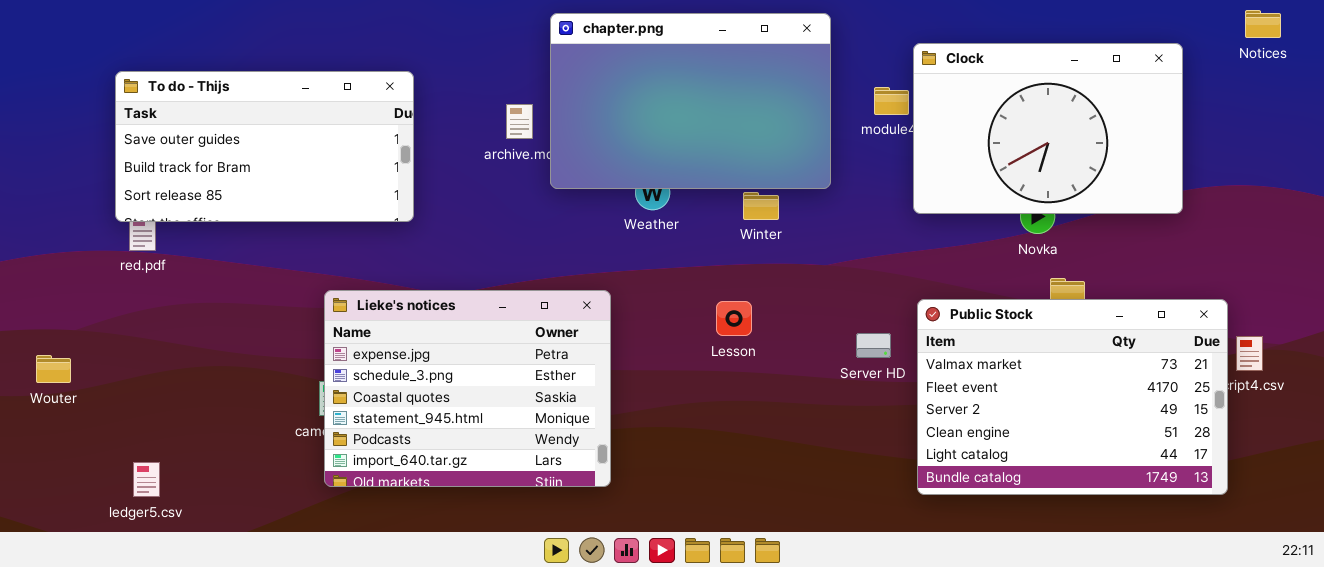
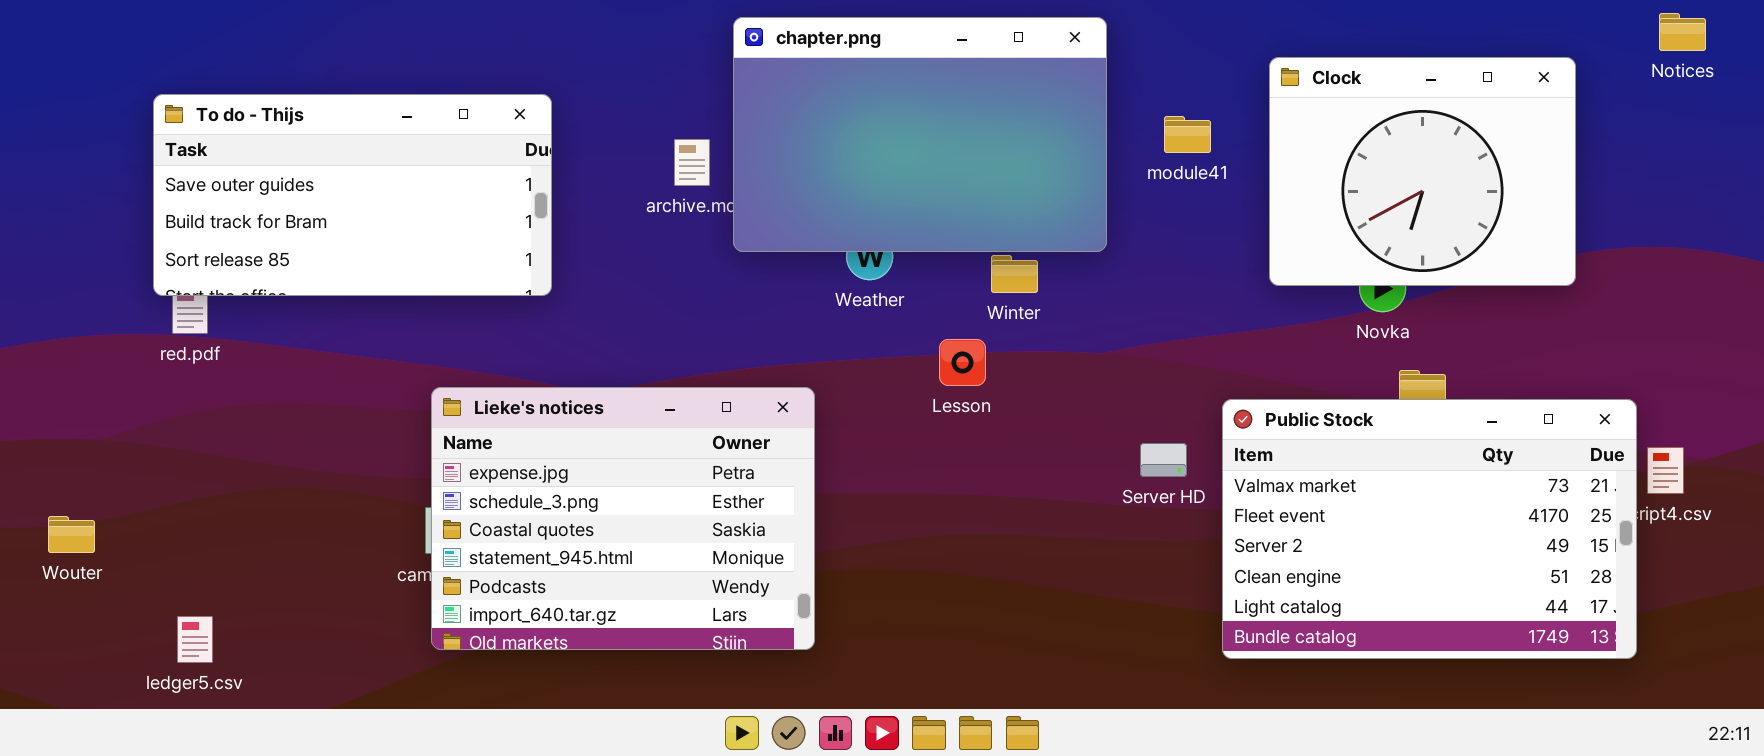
Clock: [913,43,1183,214] -> [1269,57,1576,286], resized
Lesson: [716,301,752,336] -> [939,339,986,386], moved
Wouter: [36,355,71,383] -> [48,516,95,553], moved

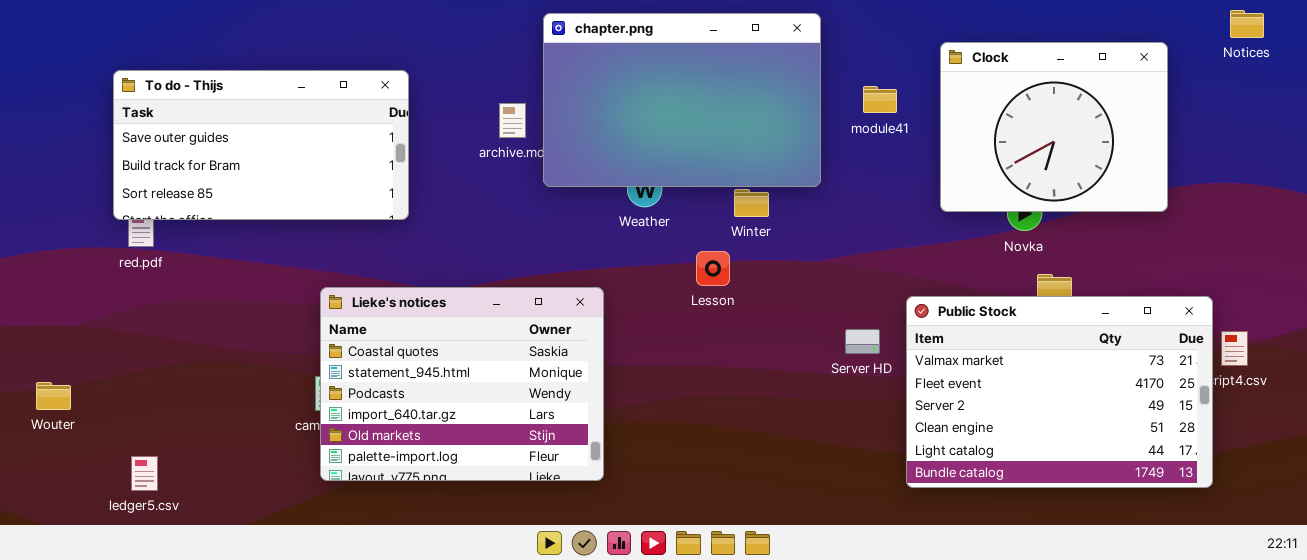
Lieke's notices: [431,387,815,650] -> [320,287,604,481], scrolled down 2 rows

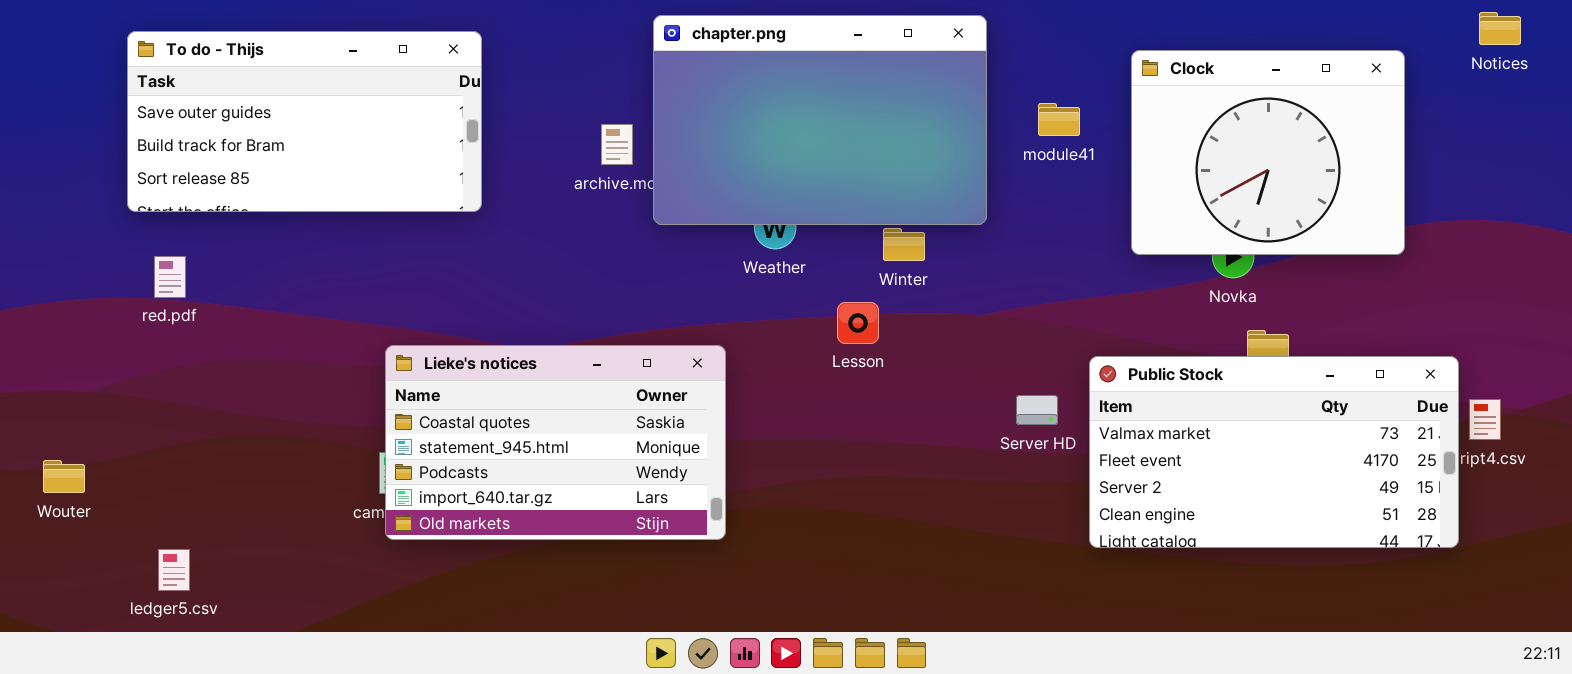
To do - Thijs: [113,70,409,220] -> [127,31,482,212], moved
Lieke's notices: [320,287,604,481] -> [385,345,726,540], resized
Public Stock: [906,296,1213,488] -> [1089,356,1459,548], resized

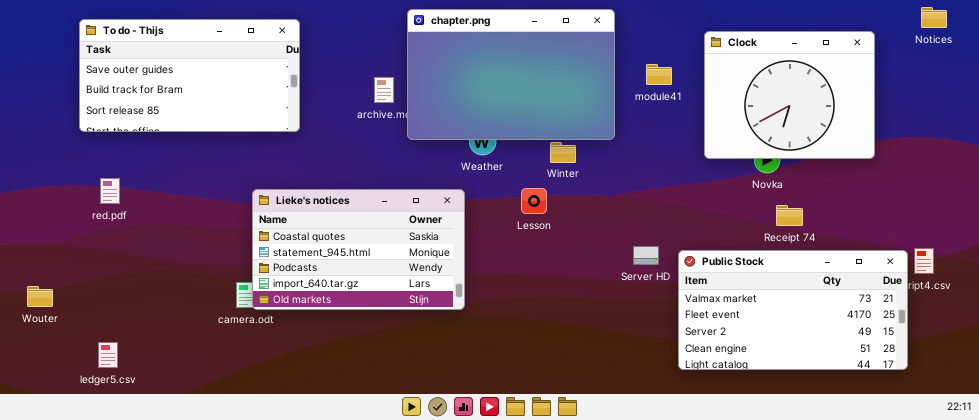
red.pdf: [154,256,186,298] -> [100,178,120,204], moved
Lieke's notices: [385,345,726,540] -> [252,189,465,310], moved
Public Stock: [1089,356,1459,548] -> [678,250,908,370], moved

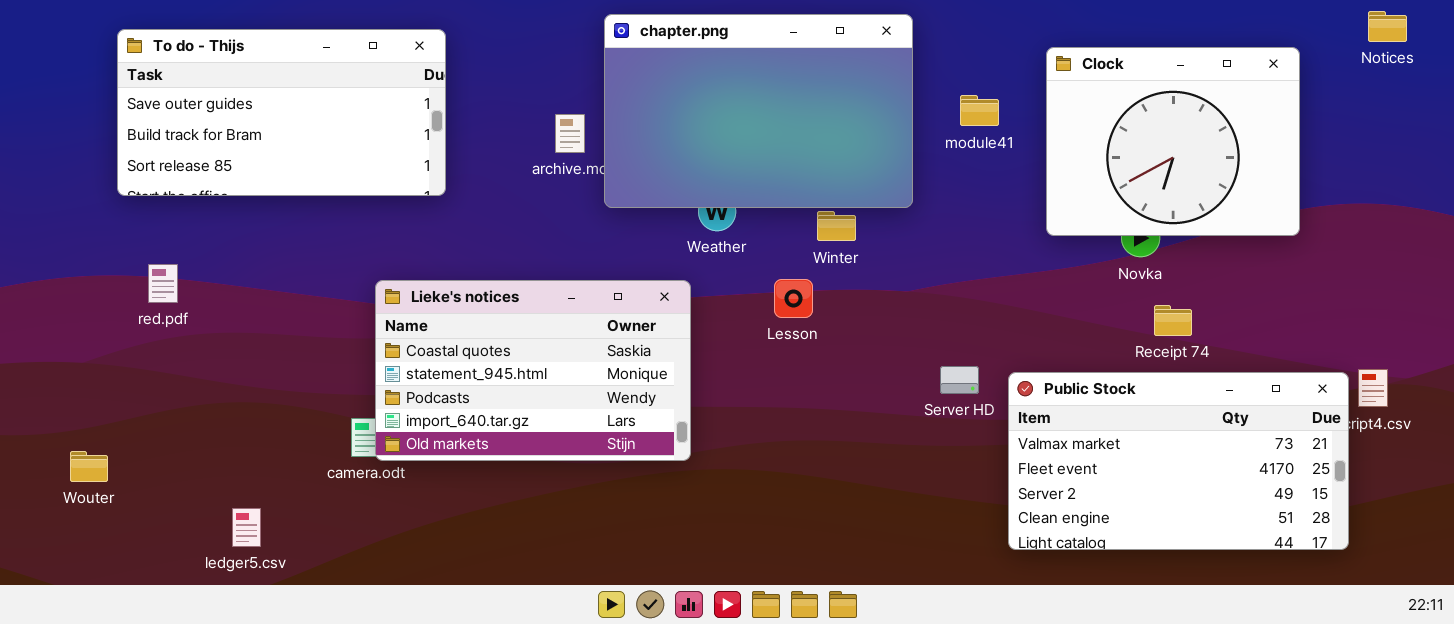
Wouter: [27,286,53,307] -> [70,451,108,482], moved
ledger5.csv: [98,342,118,368] -> [232,508,261,547], moved

